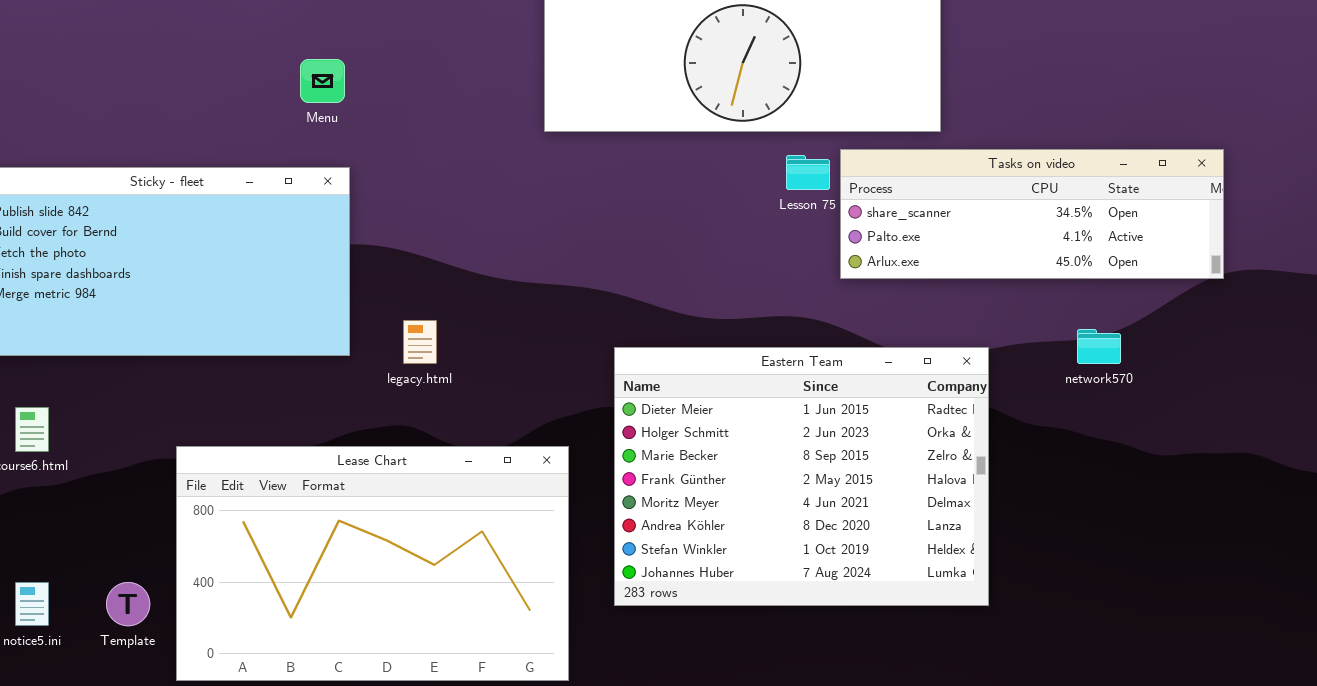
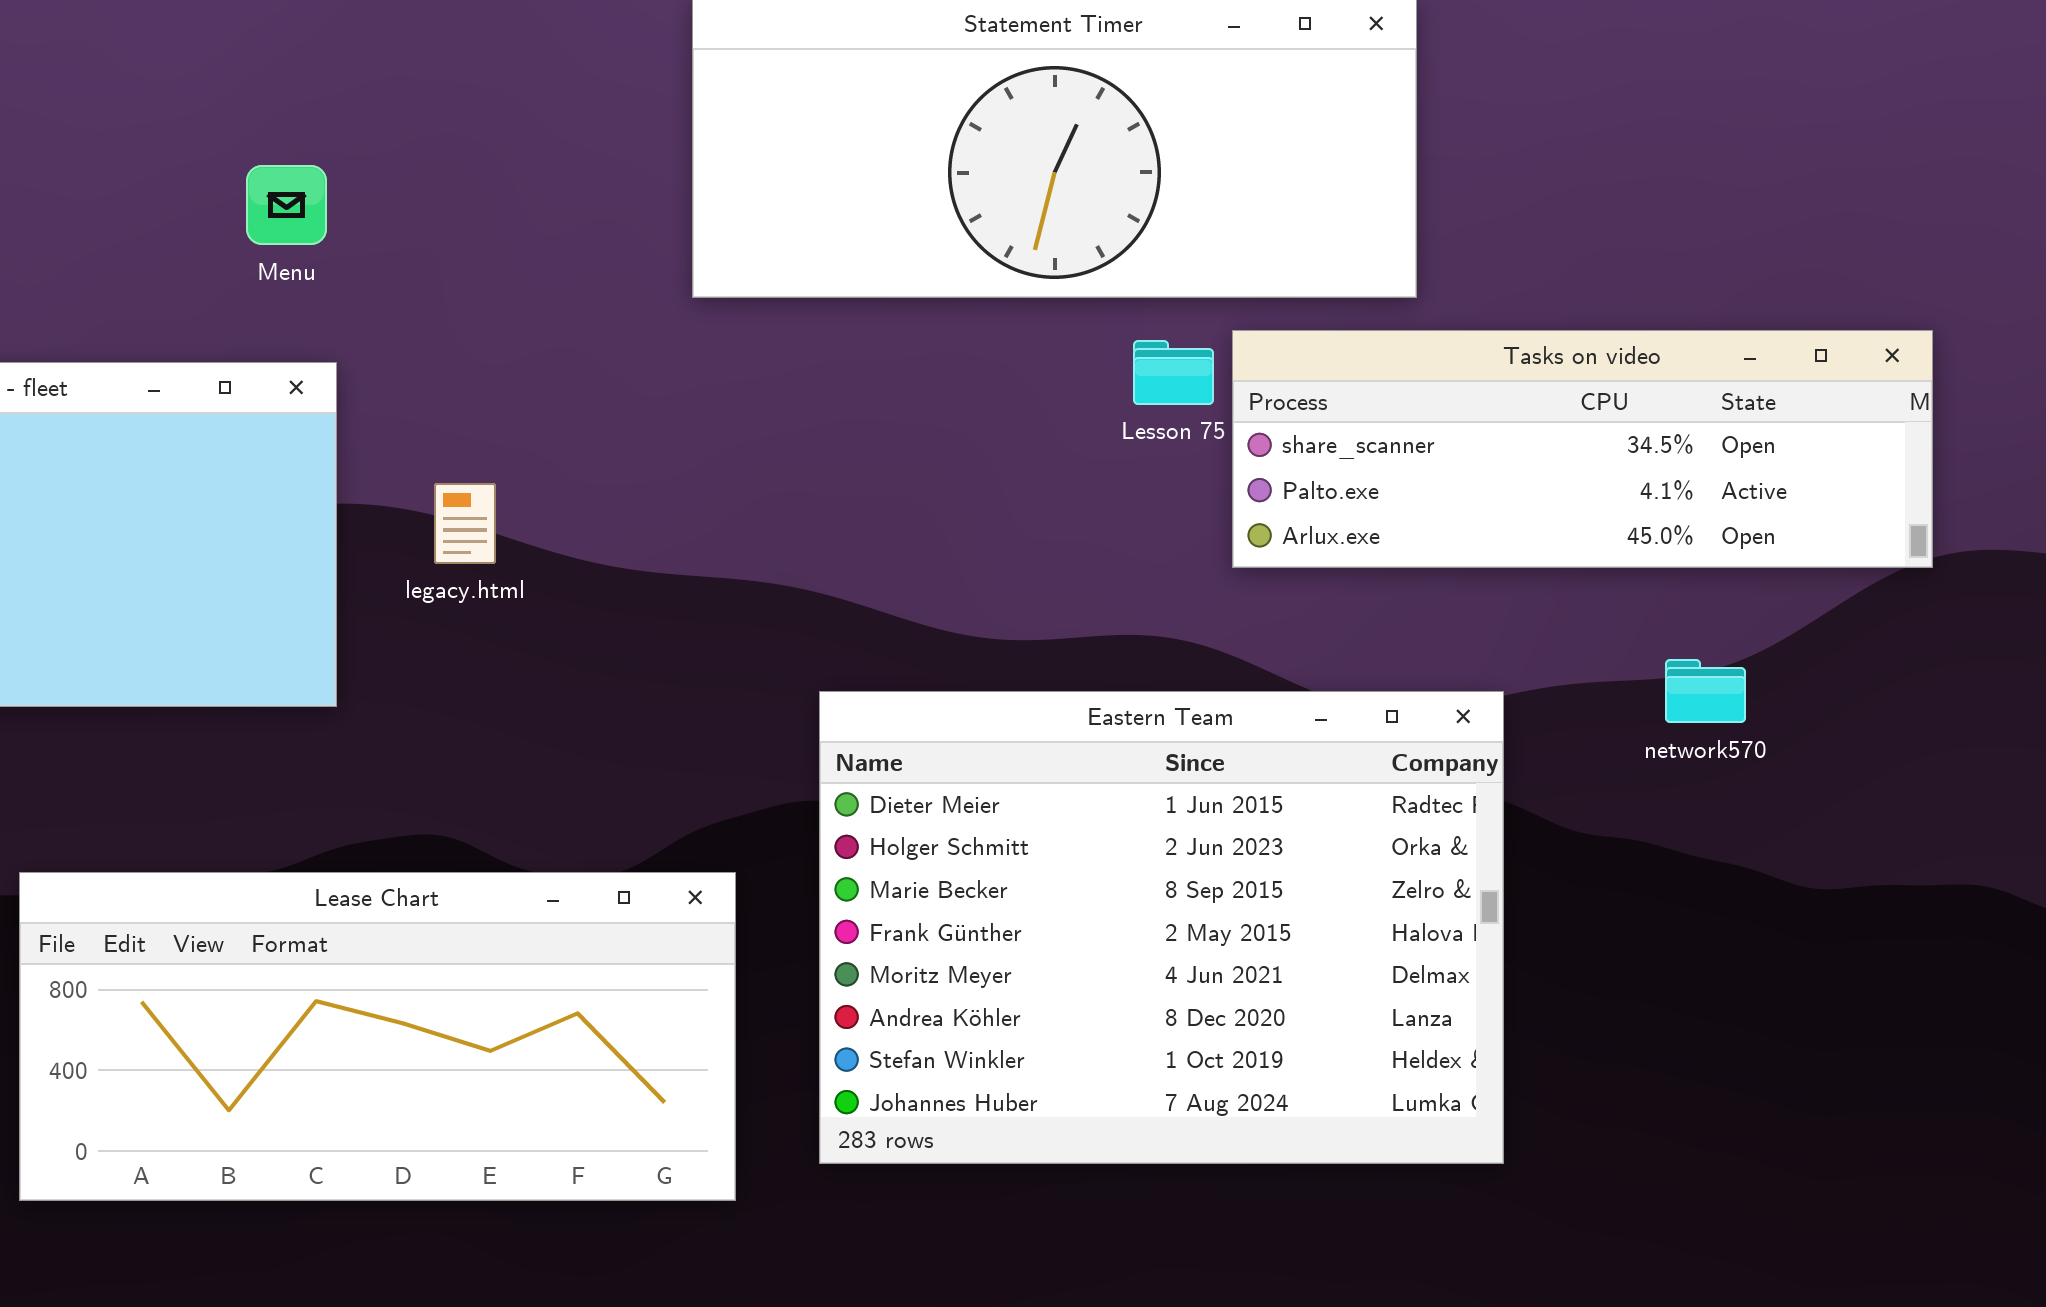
legacy.html: [403,320,437,364] -> [434,483,496,564], moved
Lease Chart: [176,446,569,681] -> [19,872,736,1201], resized

